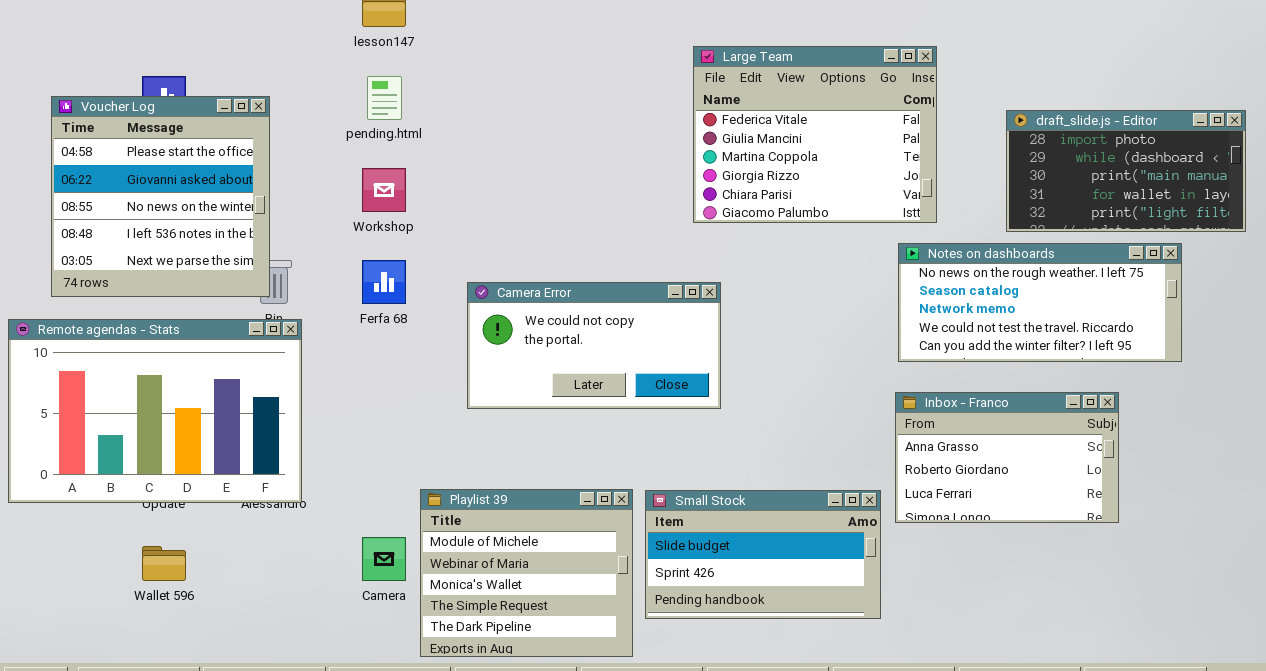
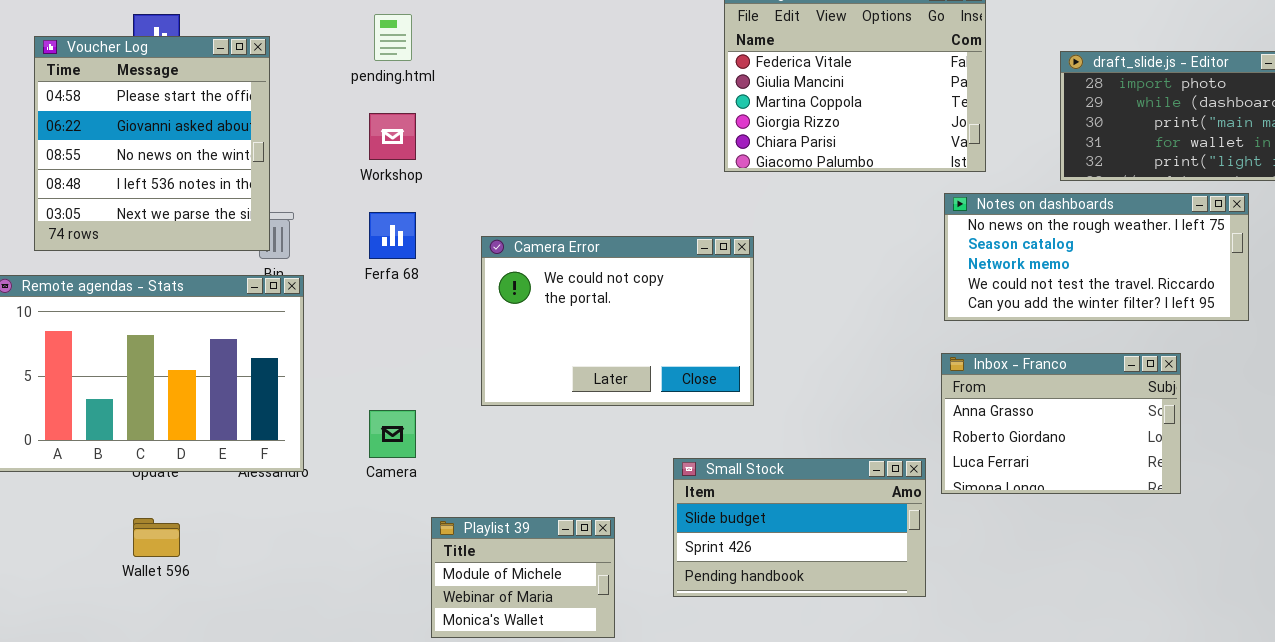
Camera Error: [467,282,721,409] -> [481,236,754,406], resized
Playlist 39: [420,489,633,657] -> [431,517,615,638], resized
Camera: [362,537,406,581] -> [369,410,416,458], moved

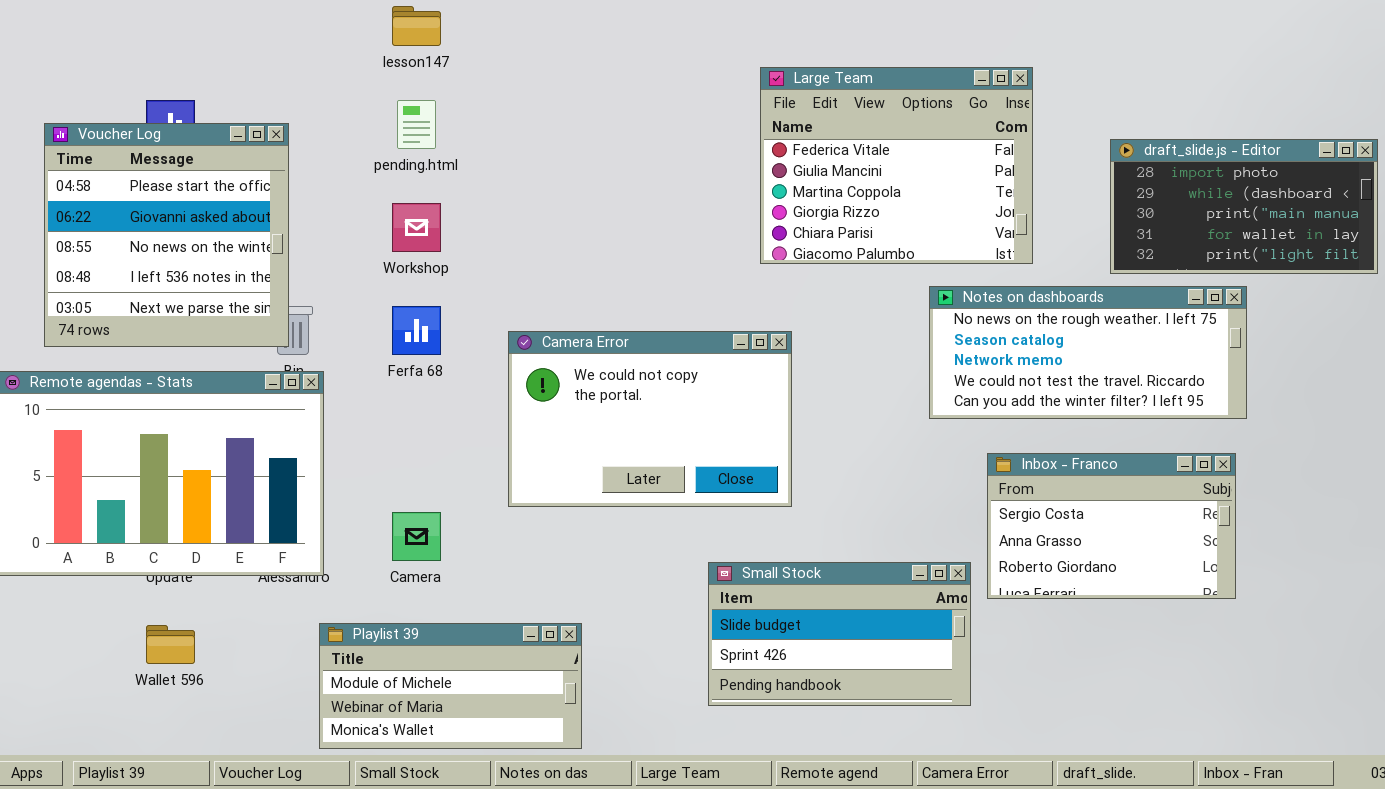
Notes on dashboards: [944,193,1249,321] -> [929,286,1247,419], moved
Inbox - Franco: [941,353,1181,494] -> [987,453,1236,599], scrolled up 1 row
Playlist 39: [431,517,615,638] -> [319,623,582,749], moved, resized

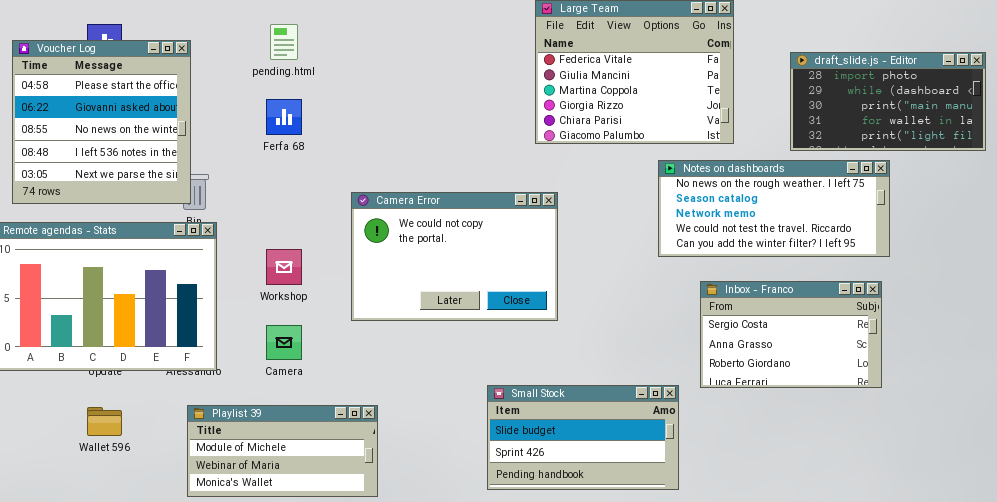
Workshop: [392,203,441,252] -> [266,249,302,285], moved
Ferfa 68: [392,306,441,355] -> [266,99,302,135], moved
Small Stock: [708,562,971,706] -> [487,385,679,490], moved
Playlist 39: [319,623,582,749] -> [187,405,378,497], moved

